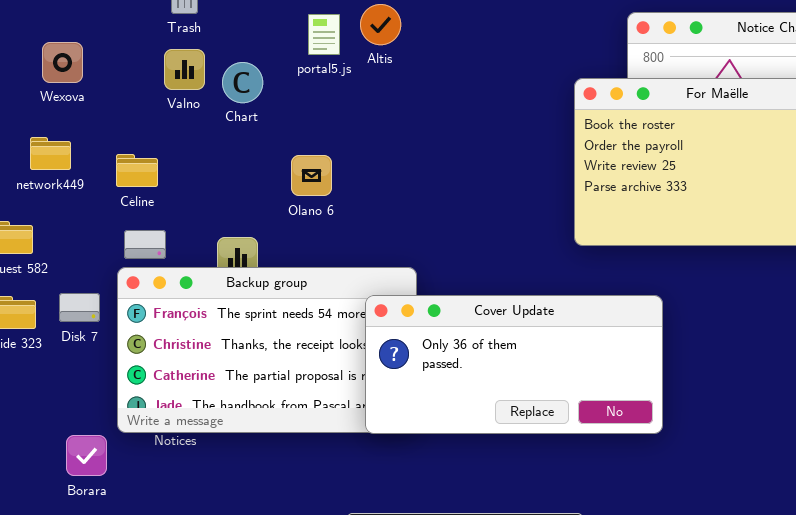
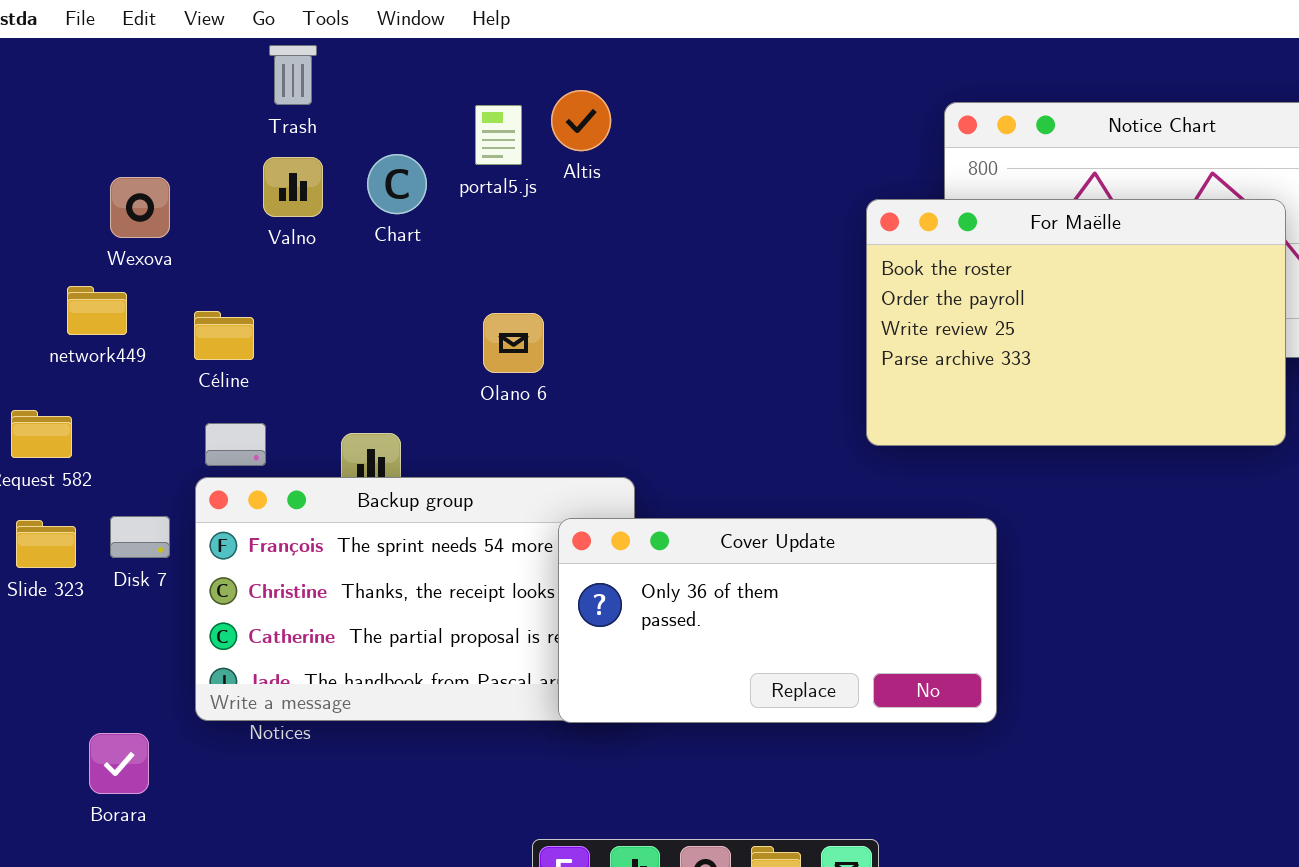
Wexova: [42,42,83,83] -> [110,177,170,238], moved
Chart: [222,62,263,103] -> [367,154,427,214], moved
Olano 6: [291,155,332,196] -> [483,313,544,373], moved
Borara: [66,435,107,476] -> [89,733,149,794], moved

